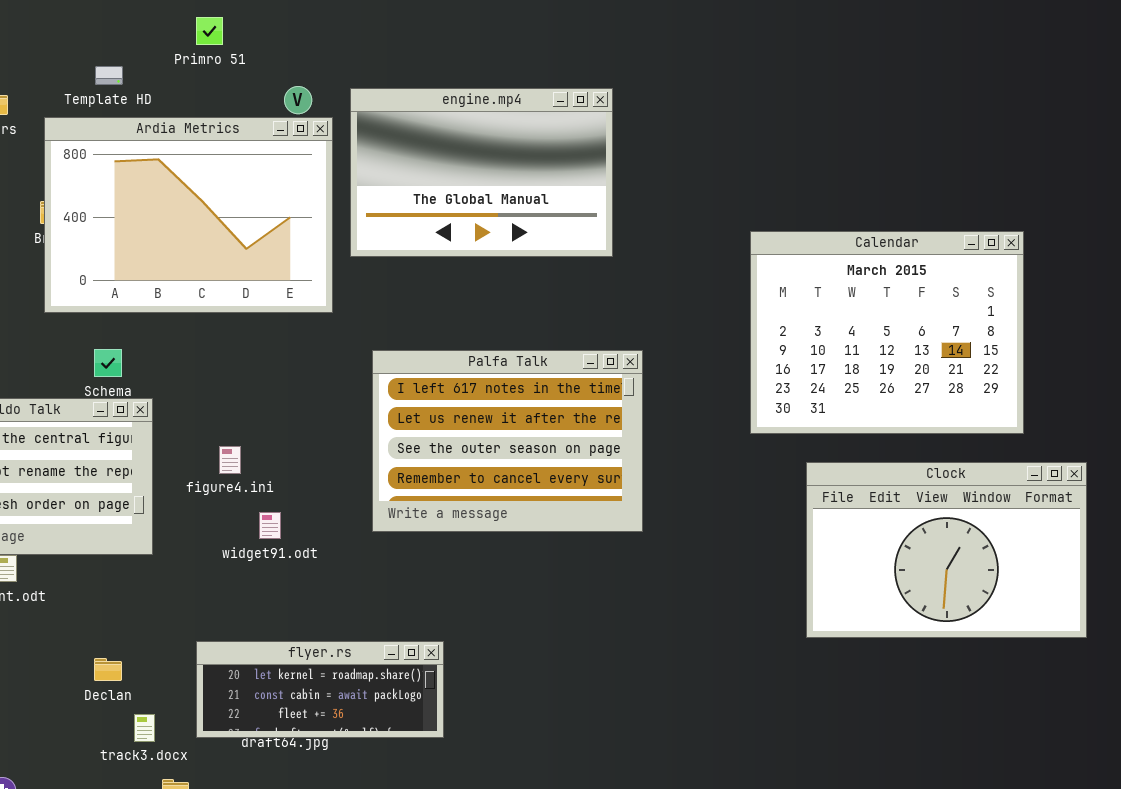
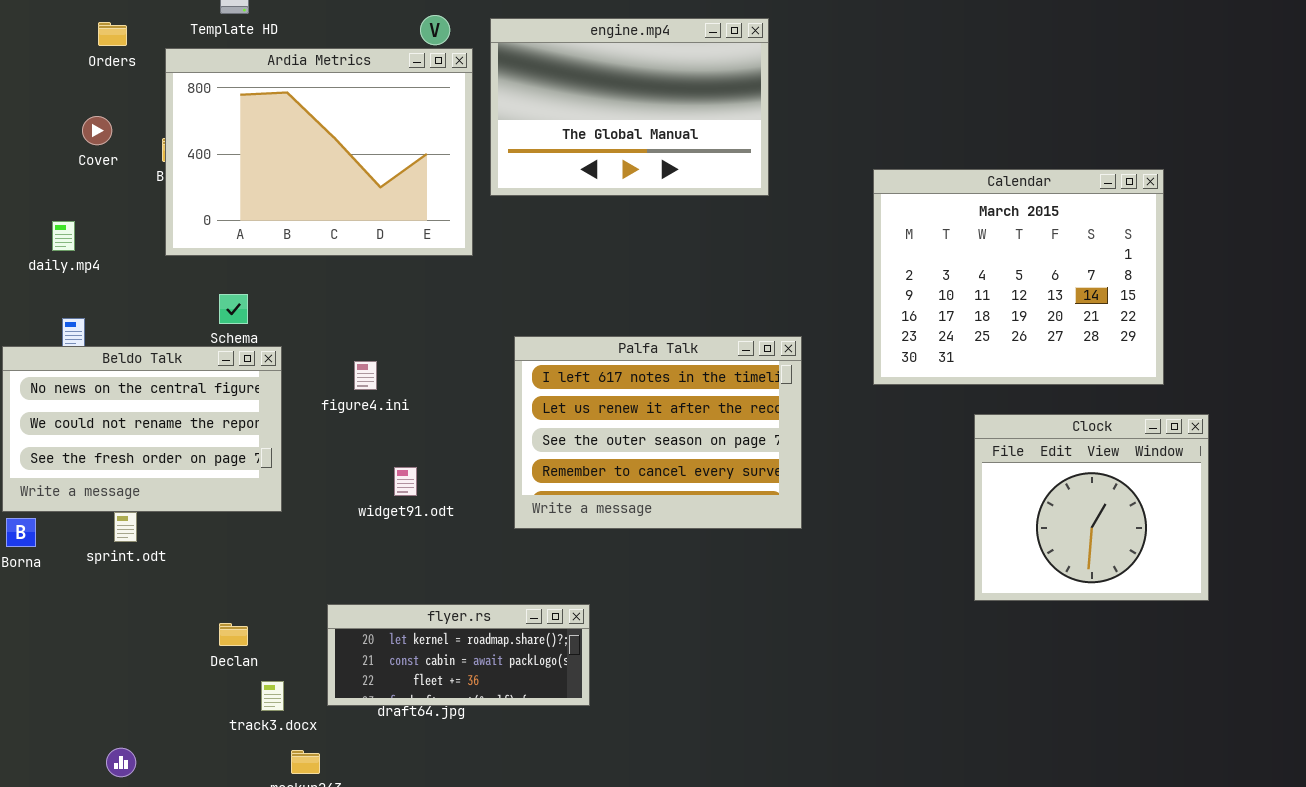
Calendar: [750,231,1024,434] -> [873,169,1164,385], moved
Palfa Talk: [372,350,643,532] -> [514,336,802,529], moved
figure4.ini: [219,446,241,474] -> [354,361,377,390], moved
Clock: [806,462,1087,638] -> [974,414,1209,601], resized

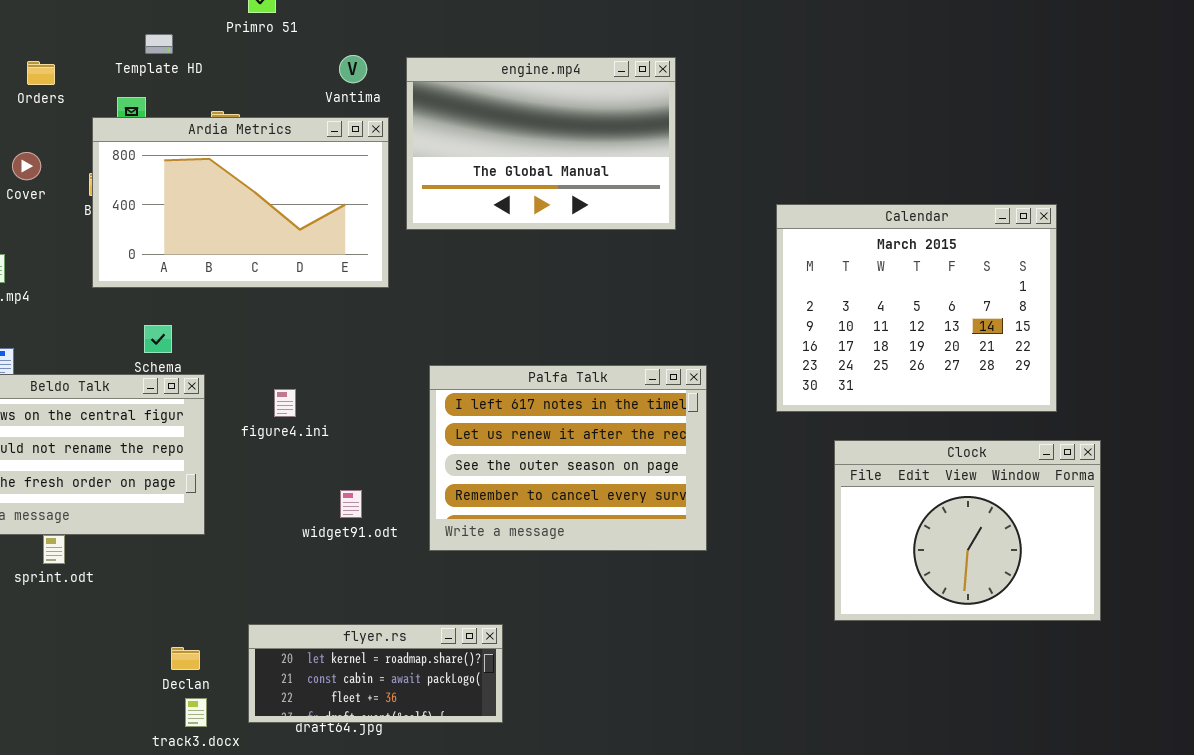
Ardia Metrics: [165,48,473,256] -> [92,117,389,288], resized
Clock: [974,414,1209,601] -> [834,440,1101,621], resized
widget91.odt: [394,467,417,496] -> [340,490,362,518], moved
Declan: [219,623,248,646] -> [171,647,200,670], moved

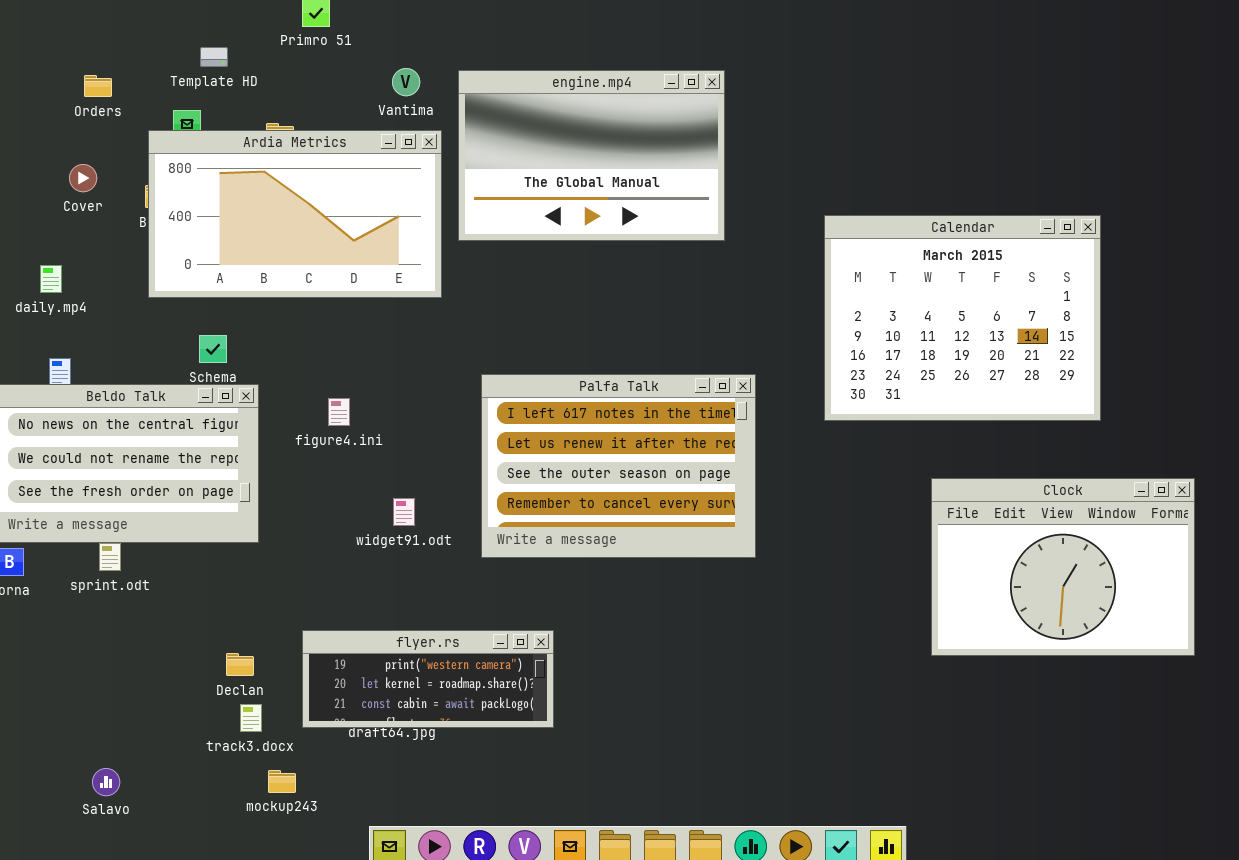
Clock: [834,440,1101,621] -> [931,478,1195,656], moved
flyer.rs: [248,624,503,723] -> [302,630,554,728], scrolled up 1 row

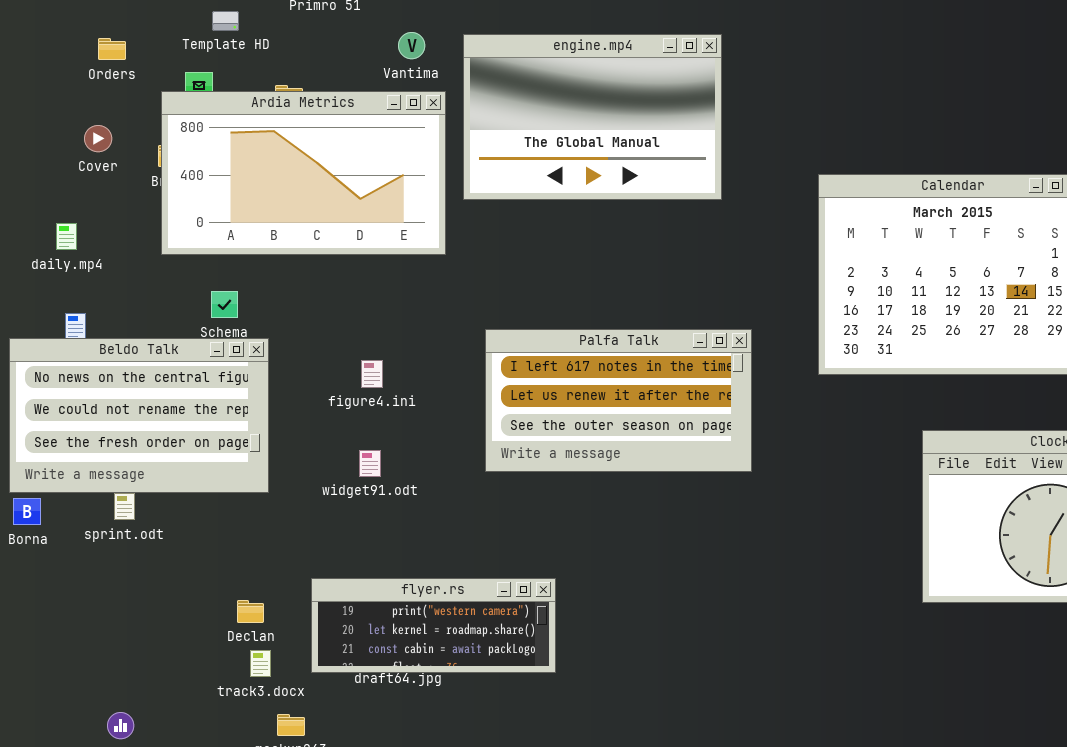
Palfa Talk: [481,374,756,558] -> [485,329,752,472], resized
figure4.ini: [328,398,350,426] -> [361,360,383,388], moved
widget91.odt: [393,498,415,526] -> [359,450,381,477], moved

